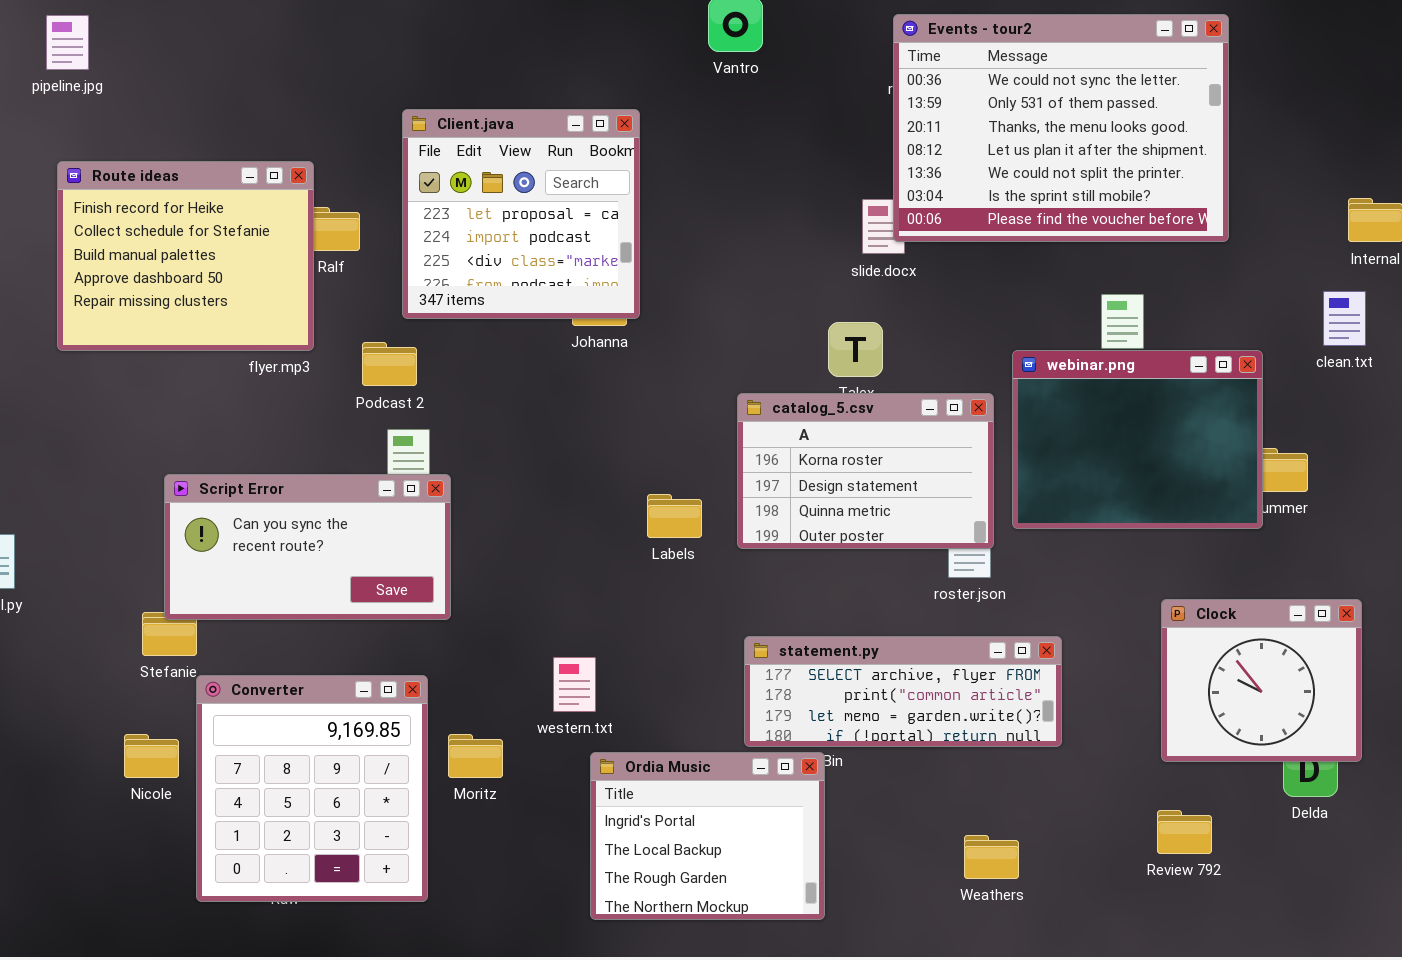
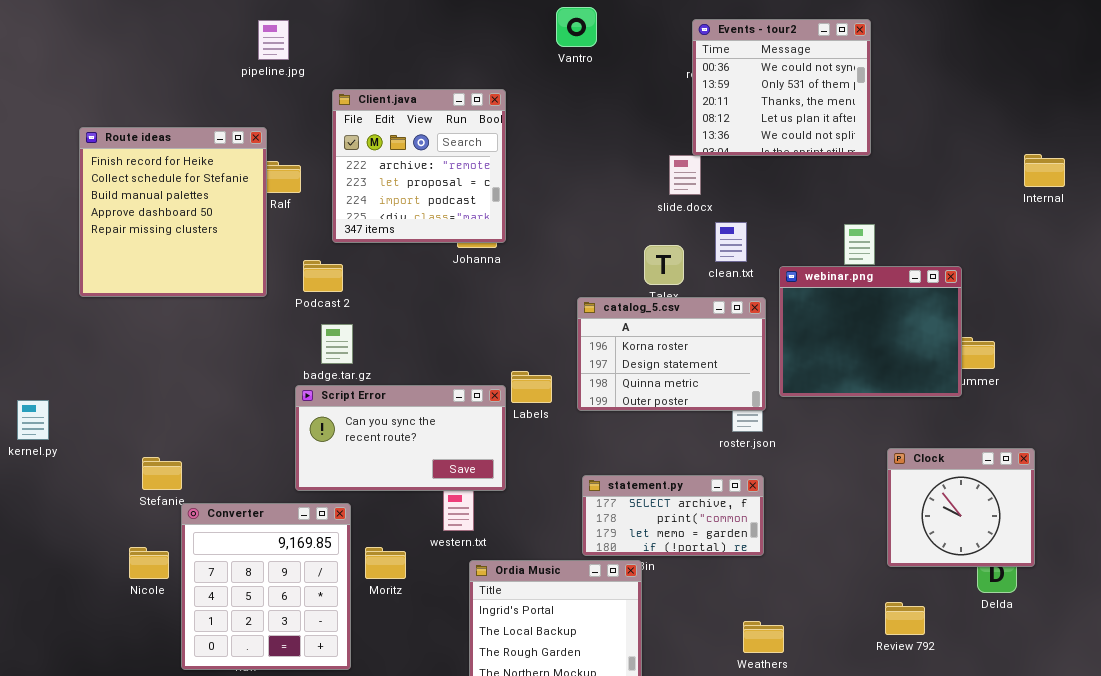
Events - tour2: [893,14,1229,242] -> [692,19,871,156], resized
pipeline.jpg: [46,15,89,70] -> [258,20,289,60], moved
Client.java: [402,109,640,319] -> [332,89,506,243], scrolled up 1 row
Route ideas: [57,161,314,351] -> [79,127,267,297], resized
clean.txt: [1323,291,1366,346] -> [715,222,747,262], moved
Script Error: [164,474,451,620] -> [295,385,506,491], moved
statement.py: [744,636,1062,747] -> [582,475,764,556], resized

